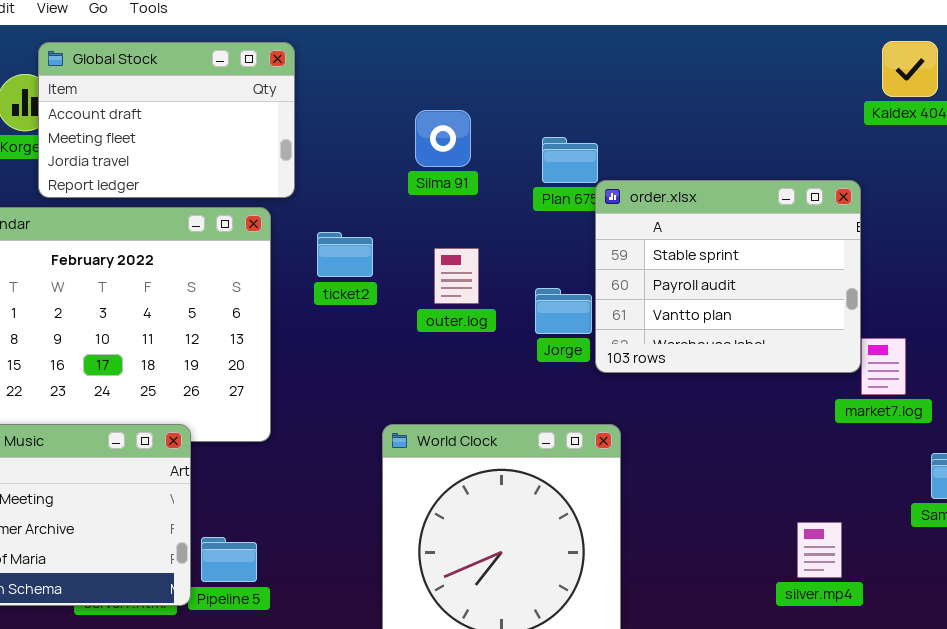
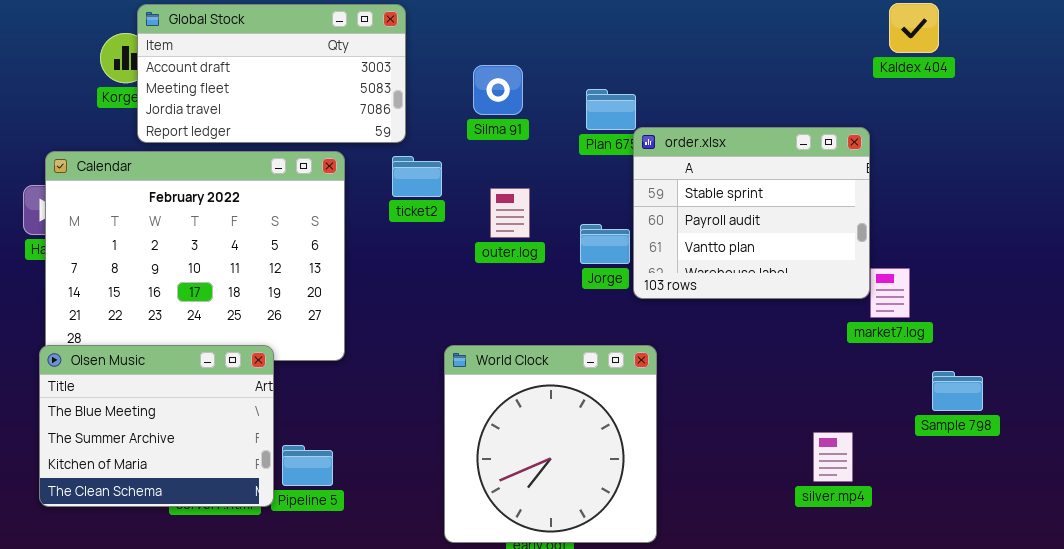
Global Stock: [38,42,295,198] -> [137,4,406,143], resized
ticket2: [317,232,373,277] -> [392,156,442,197], moved

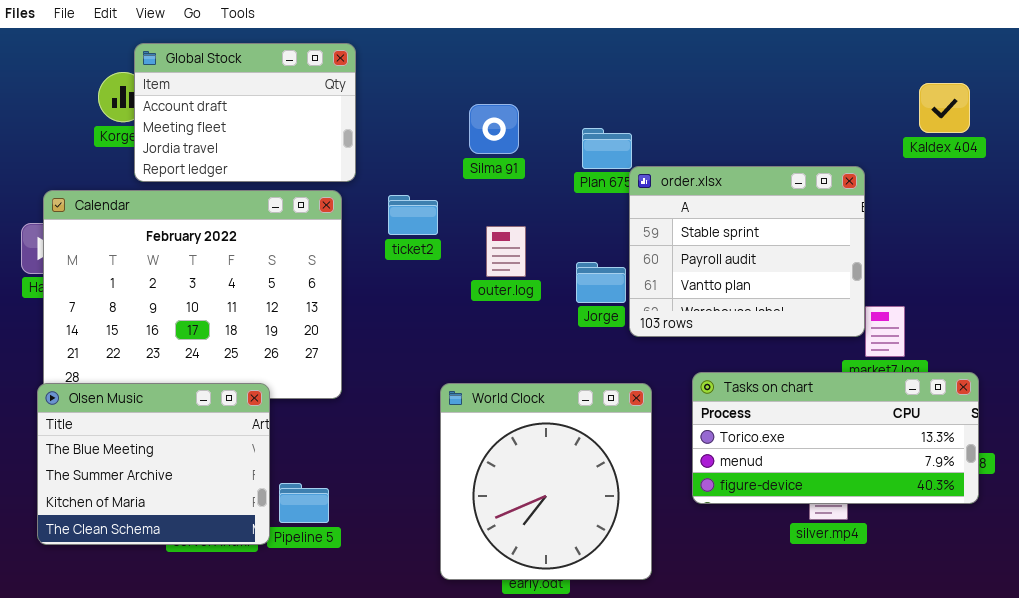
Kaldex 404: [889,3,939,53] -> [919,83,970,133], moved
Global Stock: [137,4,406,143] -> [134,43,356,182], resized
Tasks on chart: none -> [692,372,979,504], opened

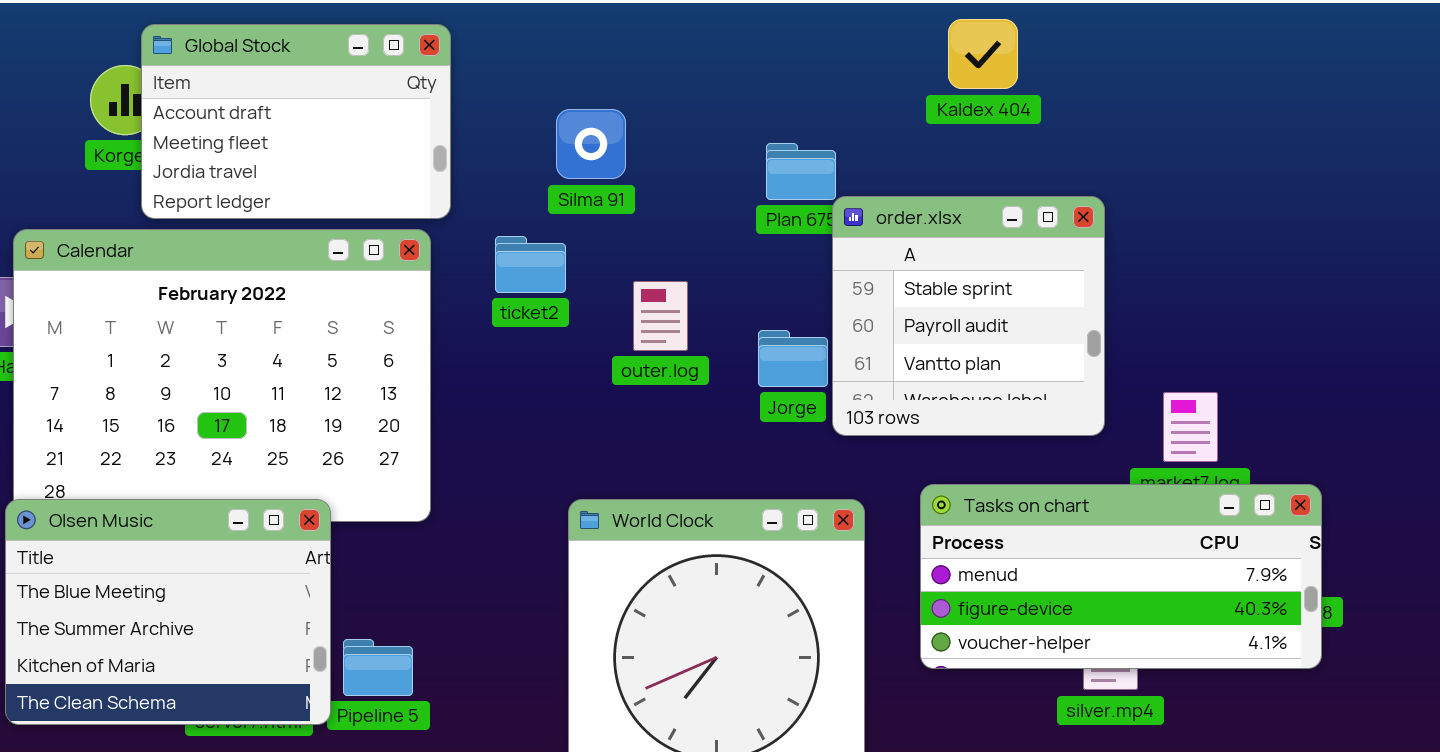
Kaldex 404: [919,83,970,133] -> [948,19,1018,89], moved
Silma 91: [469,104,519,154] -> [556,109,626,179], moved
order.xlsx: [629,166,865,337] -> [832,196,1105,436], resized
Tasks on chart: [692,372,979,504] -> [920,484,1322,669], scrolled down 1 row

